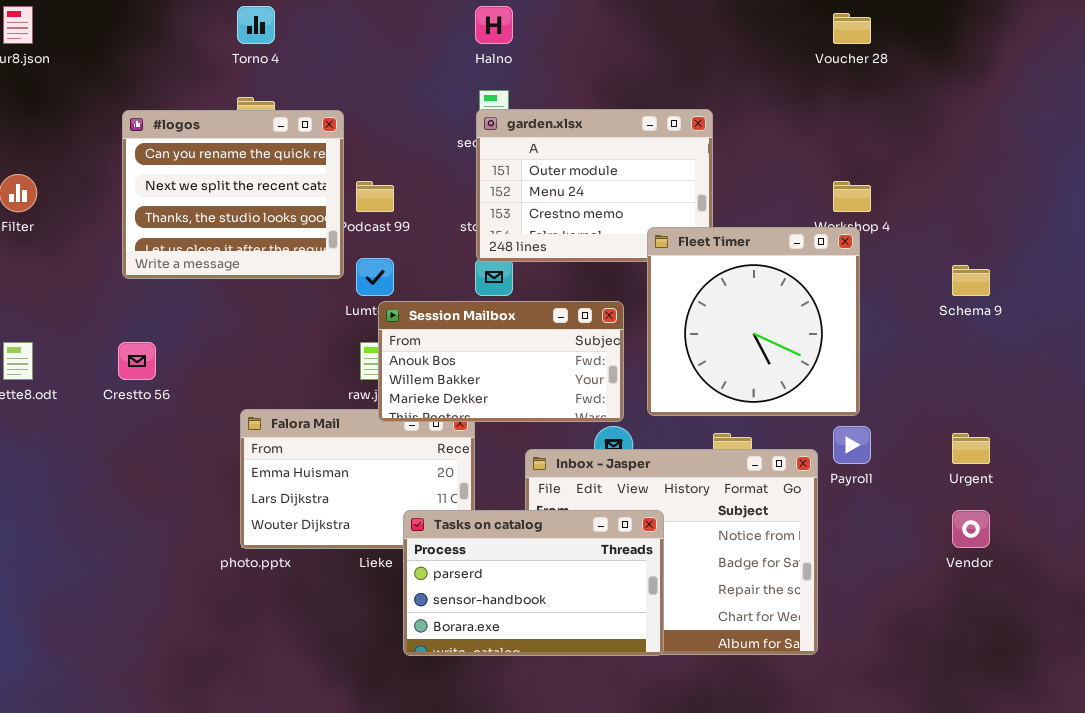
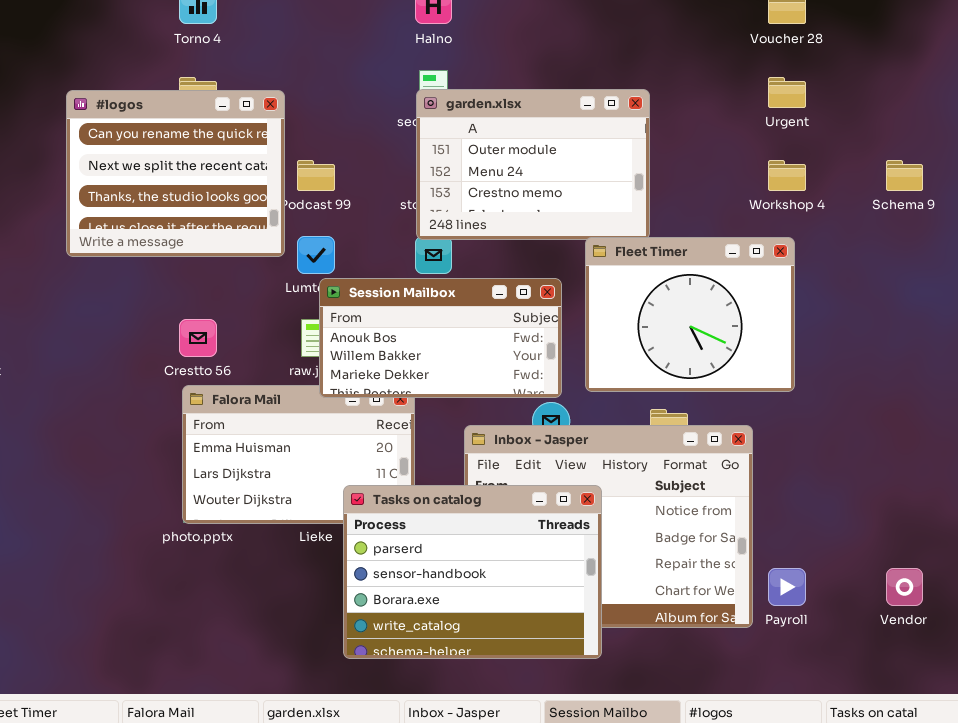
Fleet Timer: [647,227,860,416] -> [585,237,795,392], resized
Schema 9: [952,265,990,296] -> [886,160,923,191], moved
Crestto 56: [118,342,156,380] -> [179,319,217,357], moved
Payroll: [833,426,871,464] -> [768,568,806,606], moved
Urgent: [952,433,990,464] -> [768,77,806,108], moved
Tasks on catalog: [403,510,664,656] -> [343,485,602,659], resized
Vendor: [952,510,990,548] -> [886,568,923,606], moved

